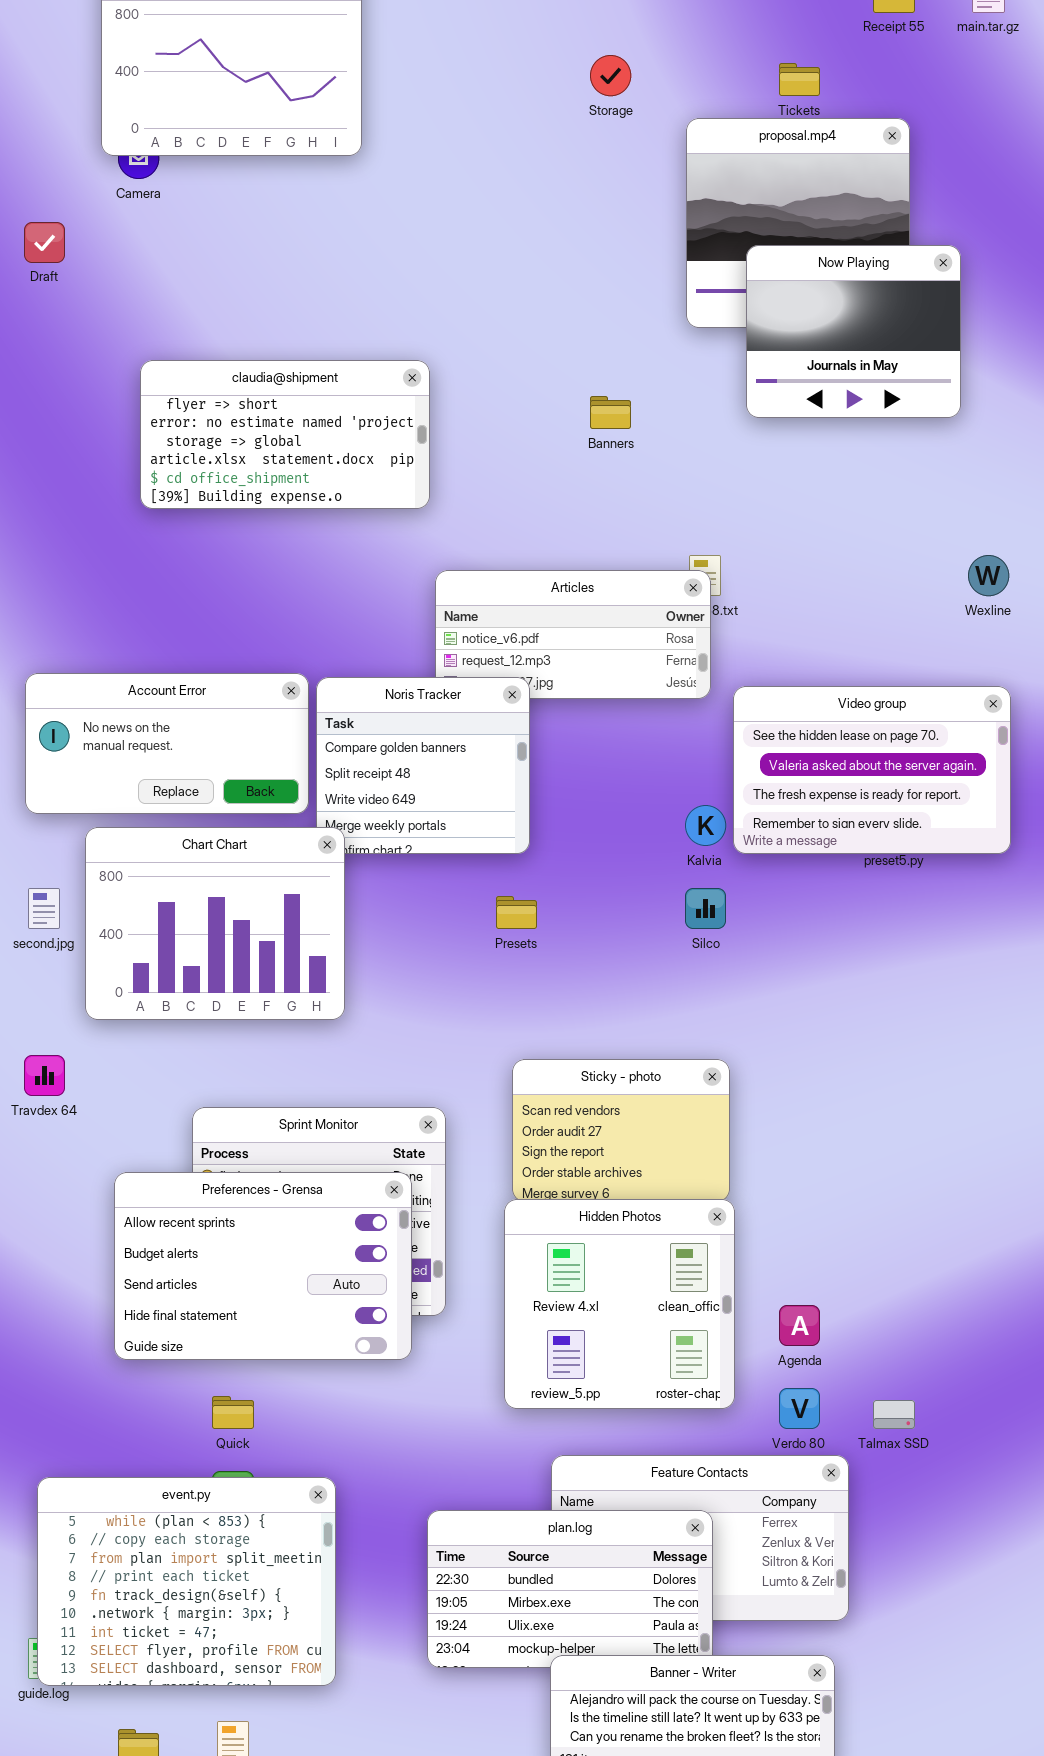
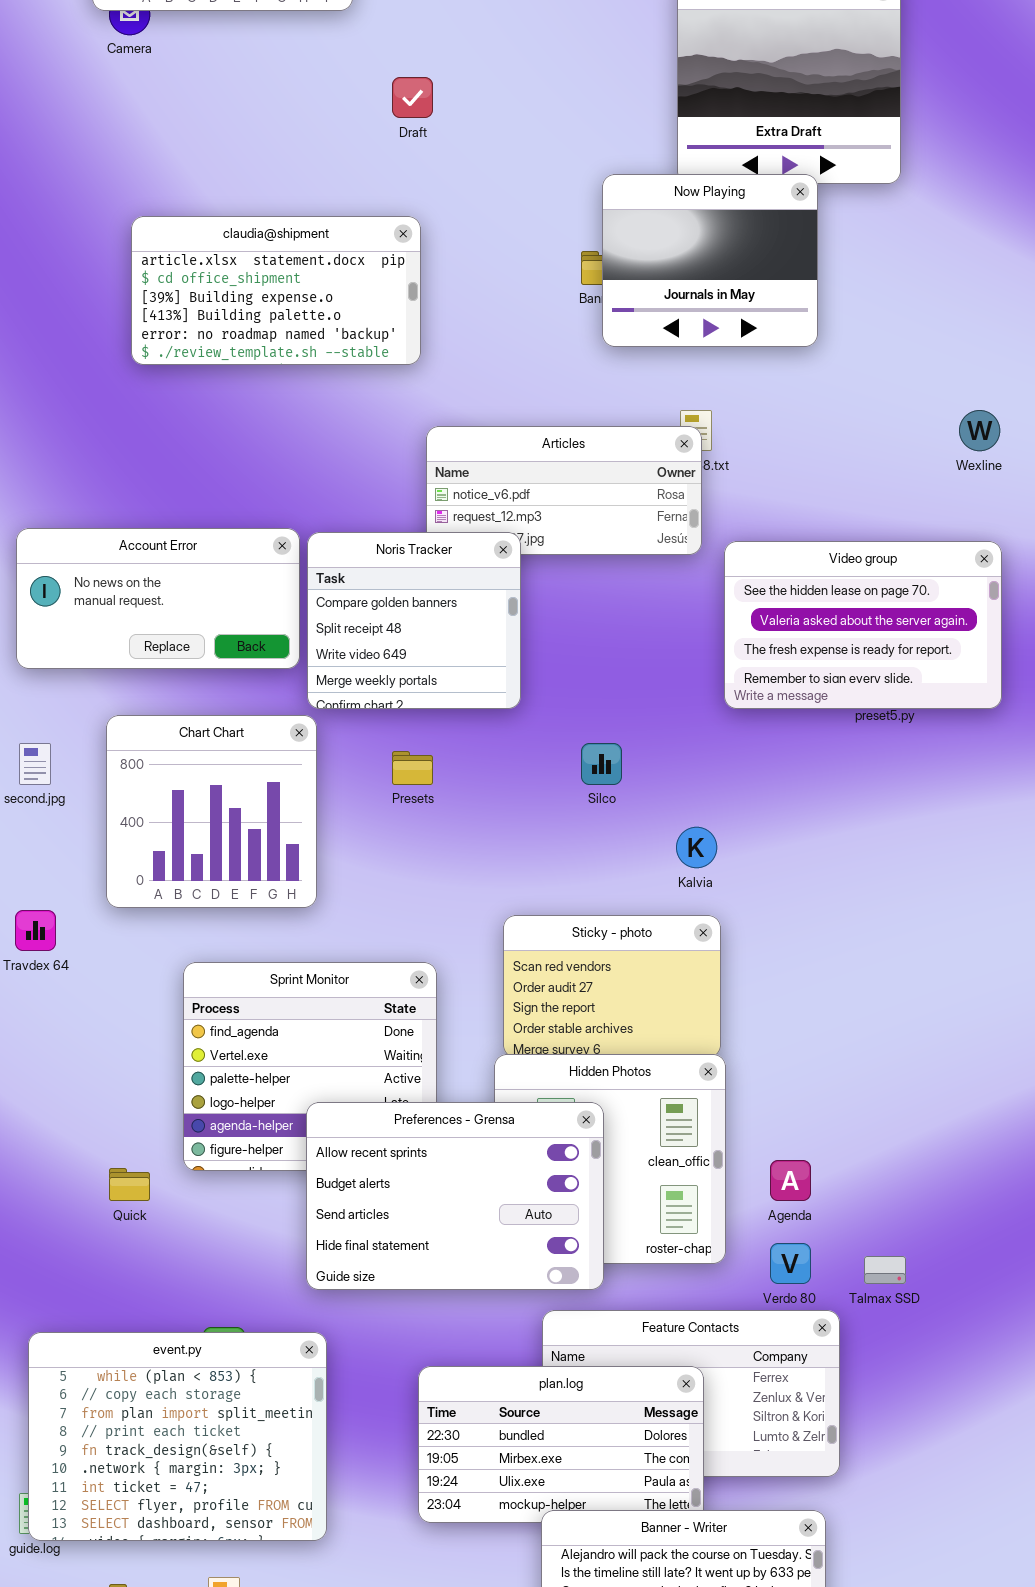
Draft: [24,222,65,263] -> [392,77,433,118], moved
Now Playing: [746,245,961,418] -> [602,174,818,347], moved
claudia@shipment: [140,360,430,509] -> [131,216,421,365], scrolled down 3 rows
Kalvia: [685,805,726,846] -> [676,827,717,868], moved
Chart Chart: [85,827,345,1020] -> [106,715,317,908], moved, resized
Silco: [685,888,726,929] -> [581,743,622,785], moved
Presets: [496,896,537,929] -> [392,751,433,785], moved
Preferences - Grensa: [114,1172,412,1360] -> [306,1102,604,1290], moved
Quick: [212,1396,254,1429] -> [109,1168,150,1201], moved

